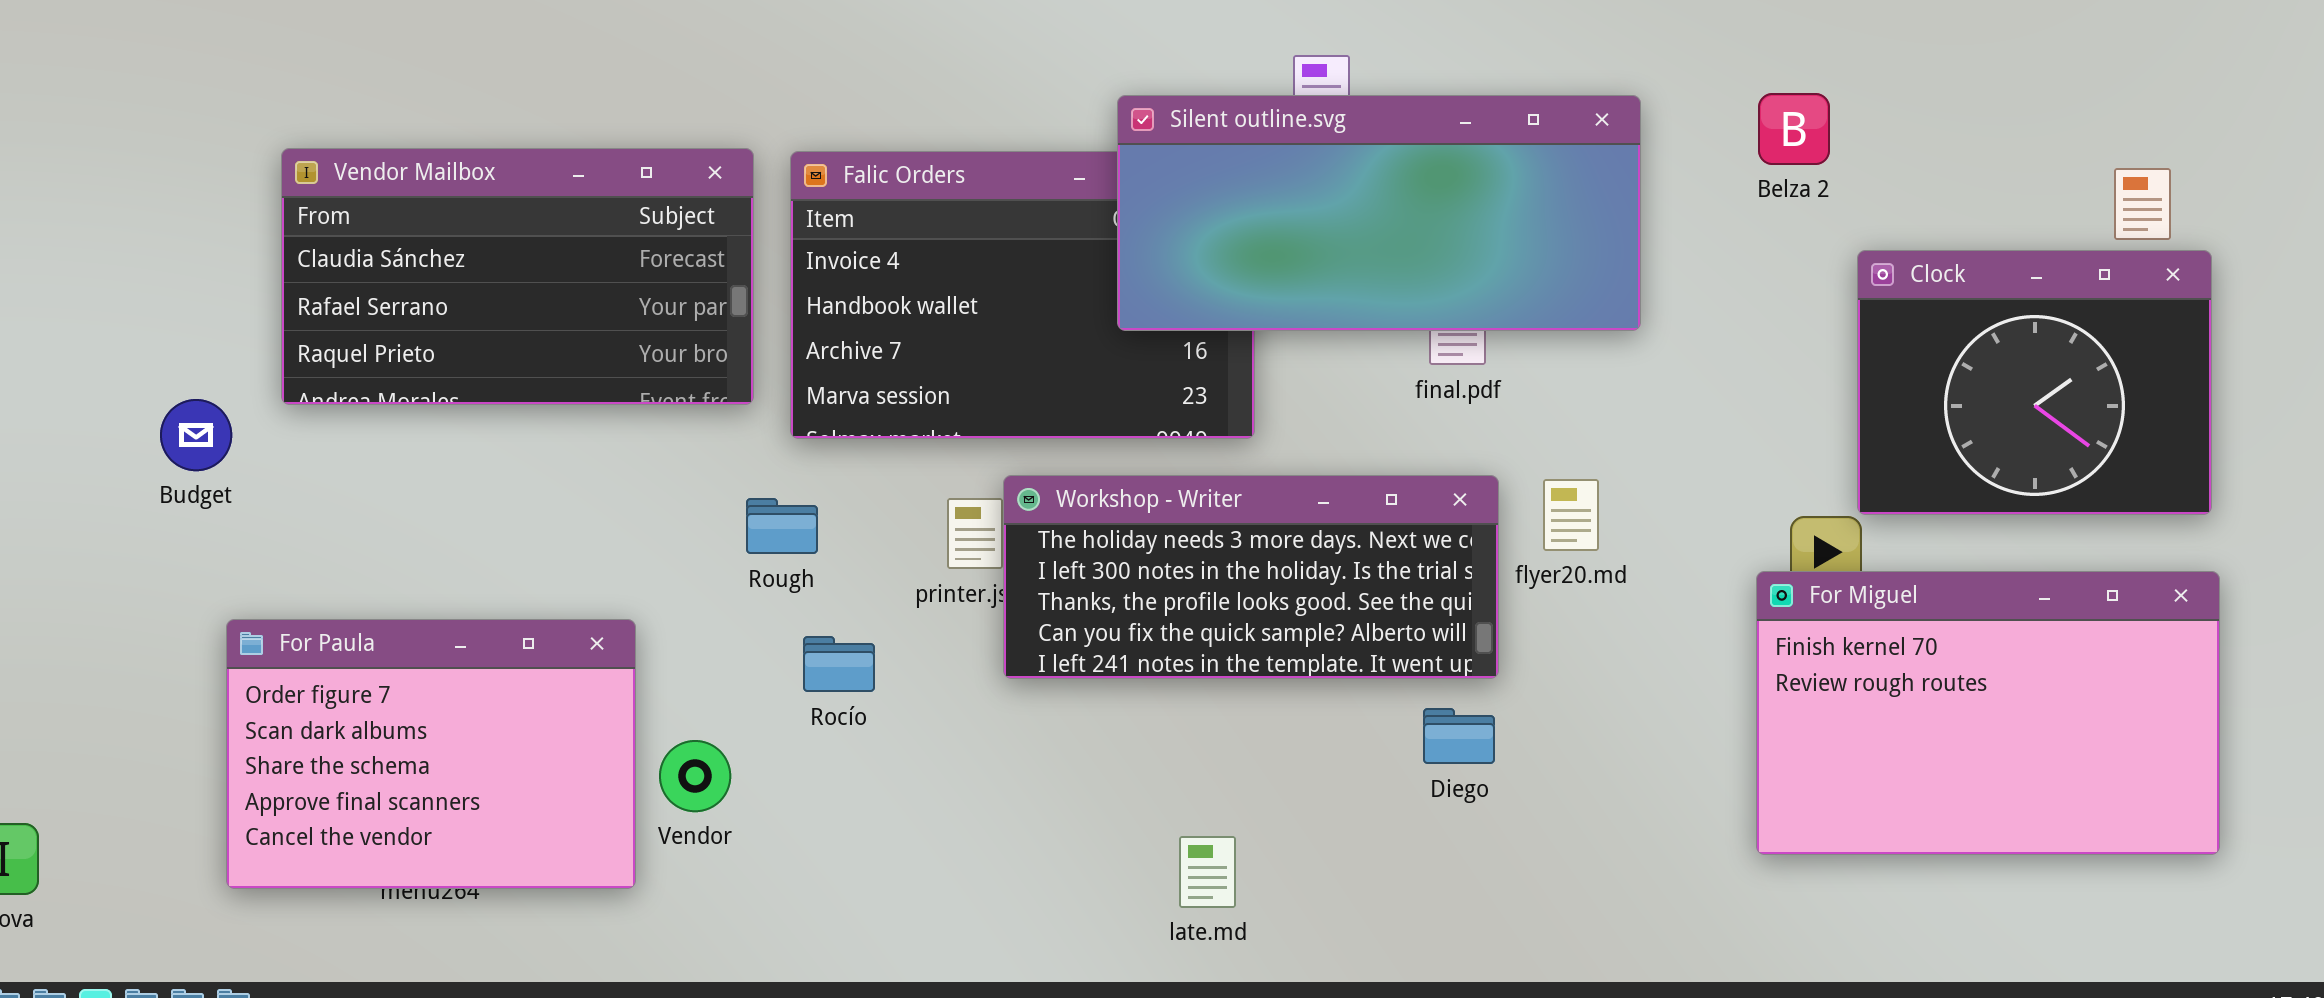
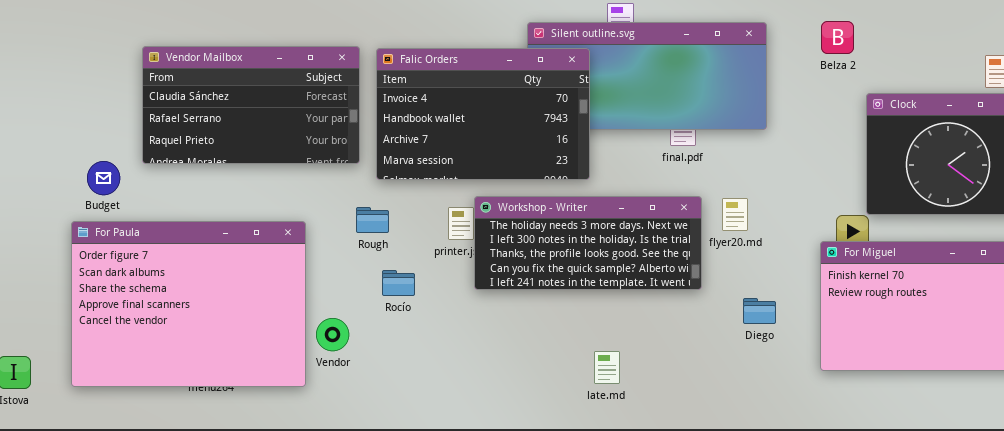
Falic Orders: [790,151,1255,439] -> [376,48,590,180], raised
For Paula: [226,619,636,889] -> [71,221,306,387], resized
Diego: [1423,708,1495,764] -> [743,298,776,324], moved
late.md: [1179,836,1236,908] -> [594,351,620,384], moved

